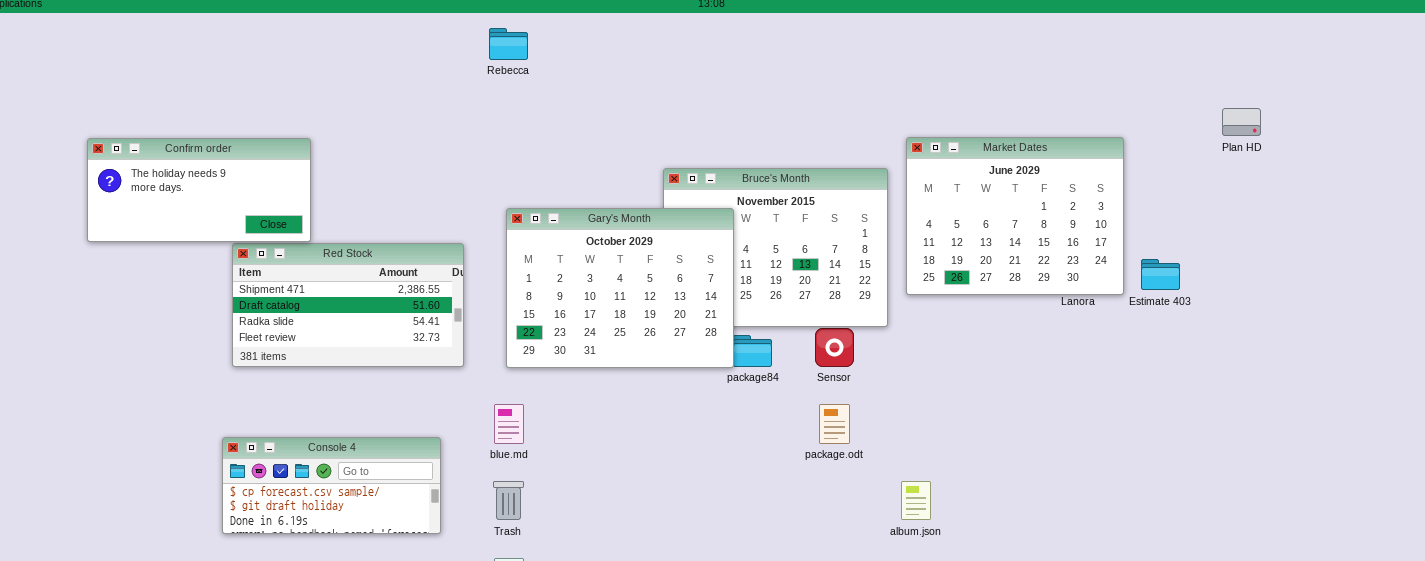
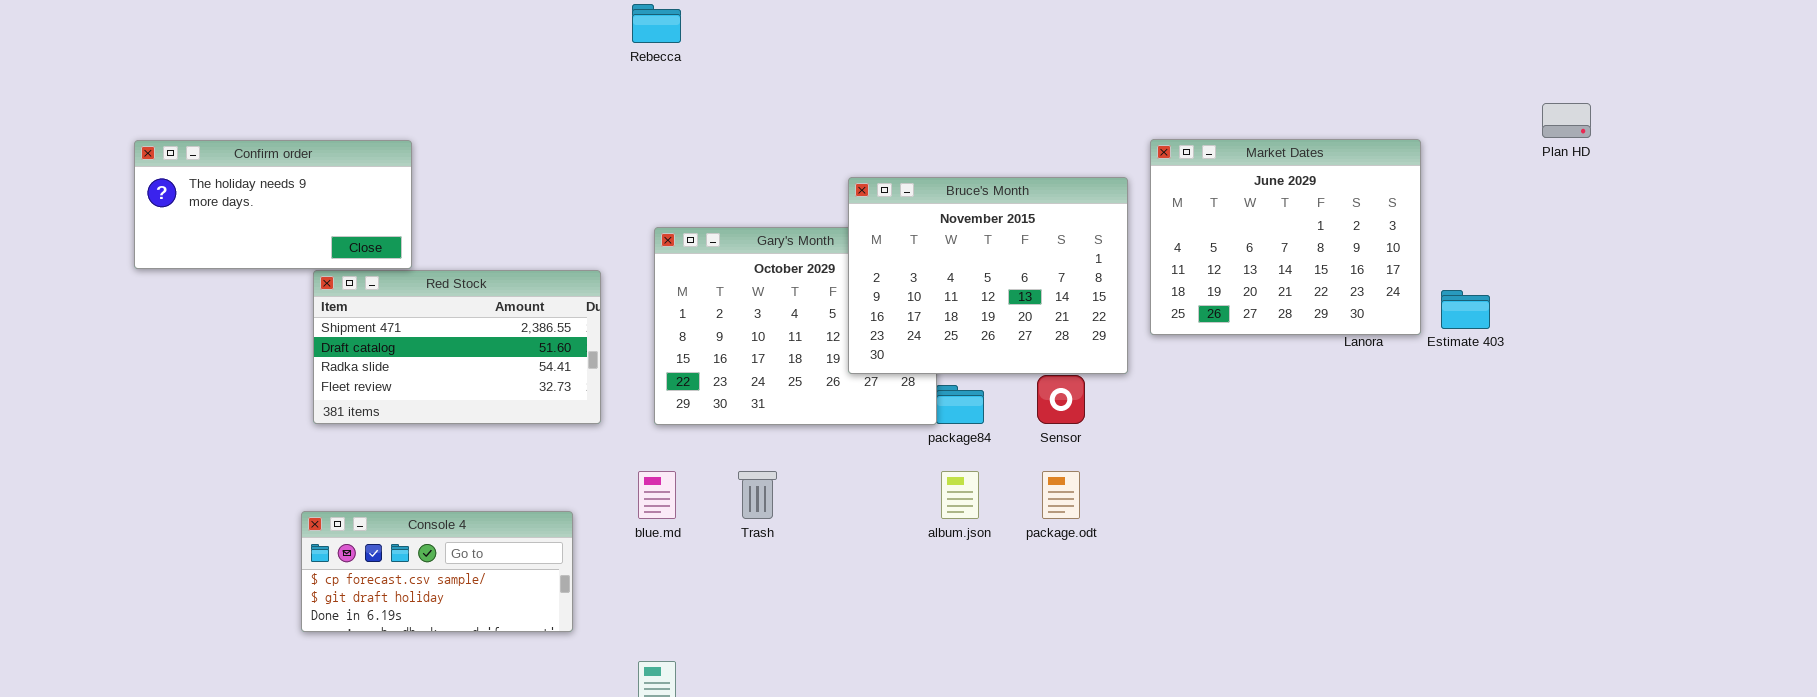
Bruce's Month: [663,168,888,327] -> [848,177,1128,374], raised
Trash: [493,481,524,520] -> [738,471,777,519], moved
album.json: [901,481,931,520] -> [941,471,979,519], moved

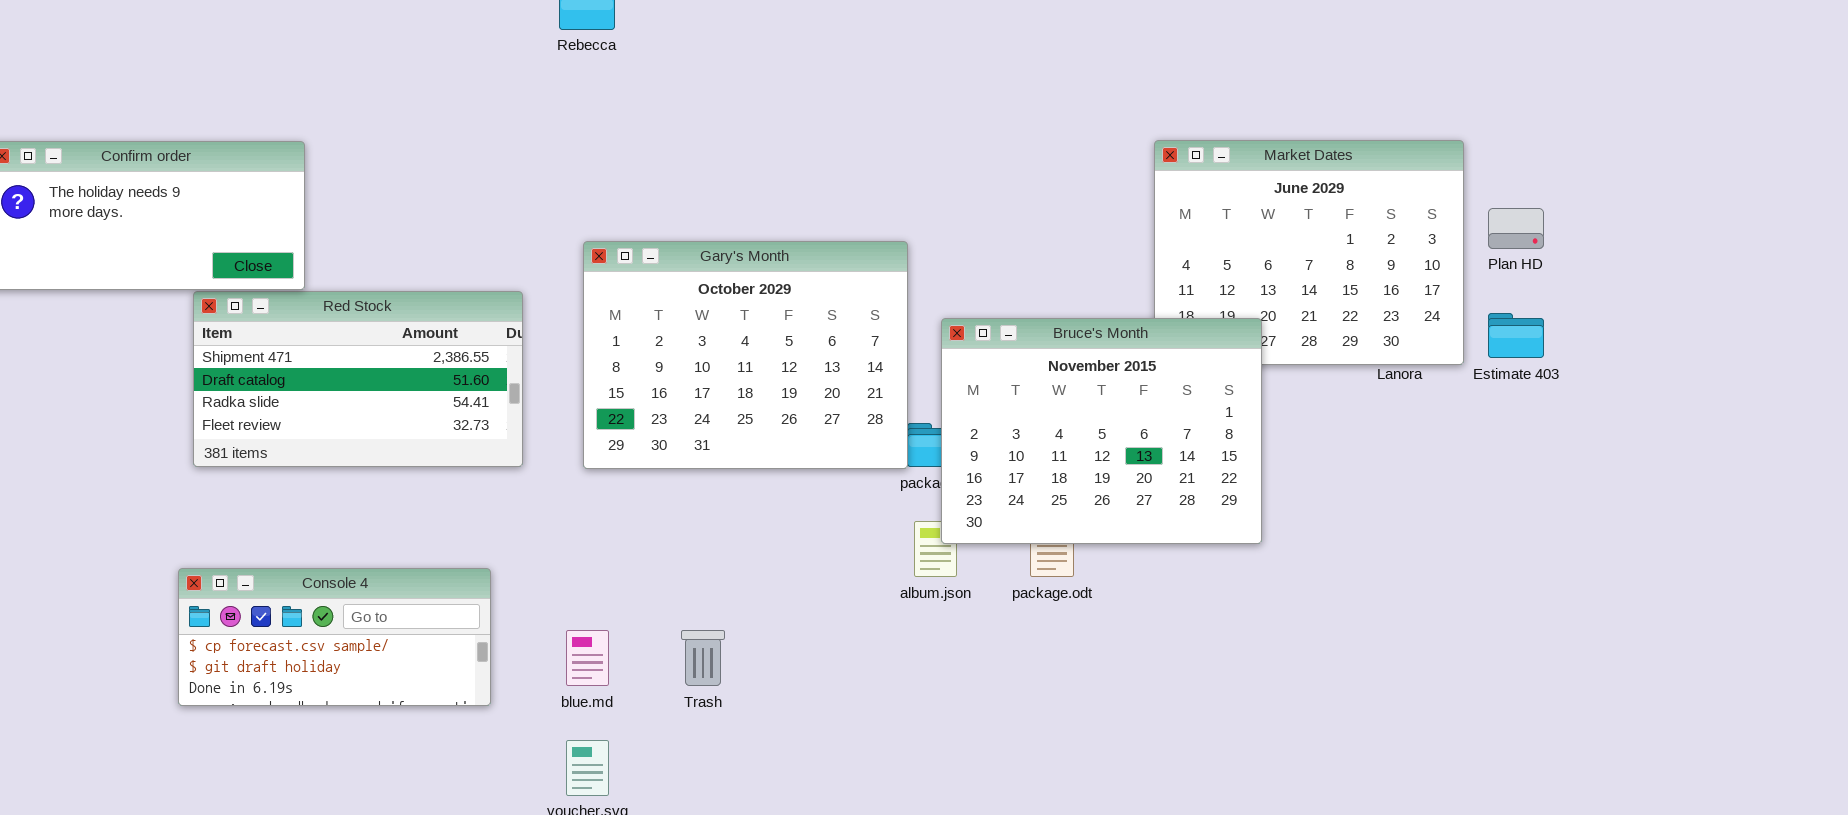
Plan HD: [1542,103,1591,138] -> [1488,208,1544,249], moved
Bruce's Month: [848,177,1128,374] -> [941,318,1262,544], moved
blue.md: [638,471,676,519] -> [566,630,609,686], moved
Trash: [738,471,777,519] -> [681,630,725,686], moved

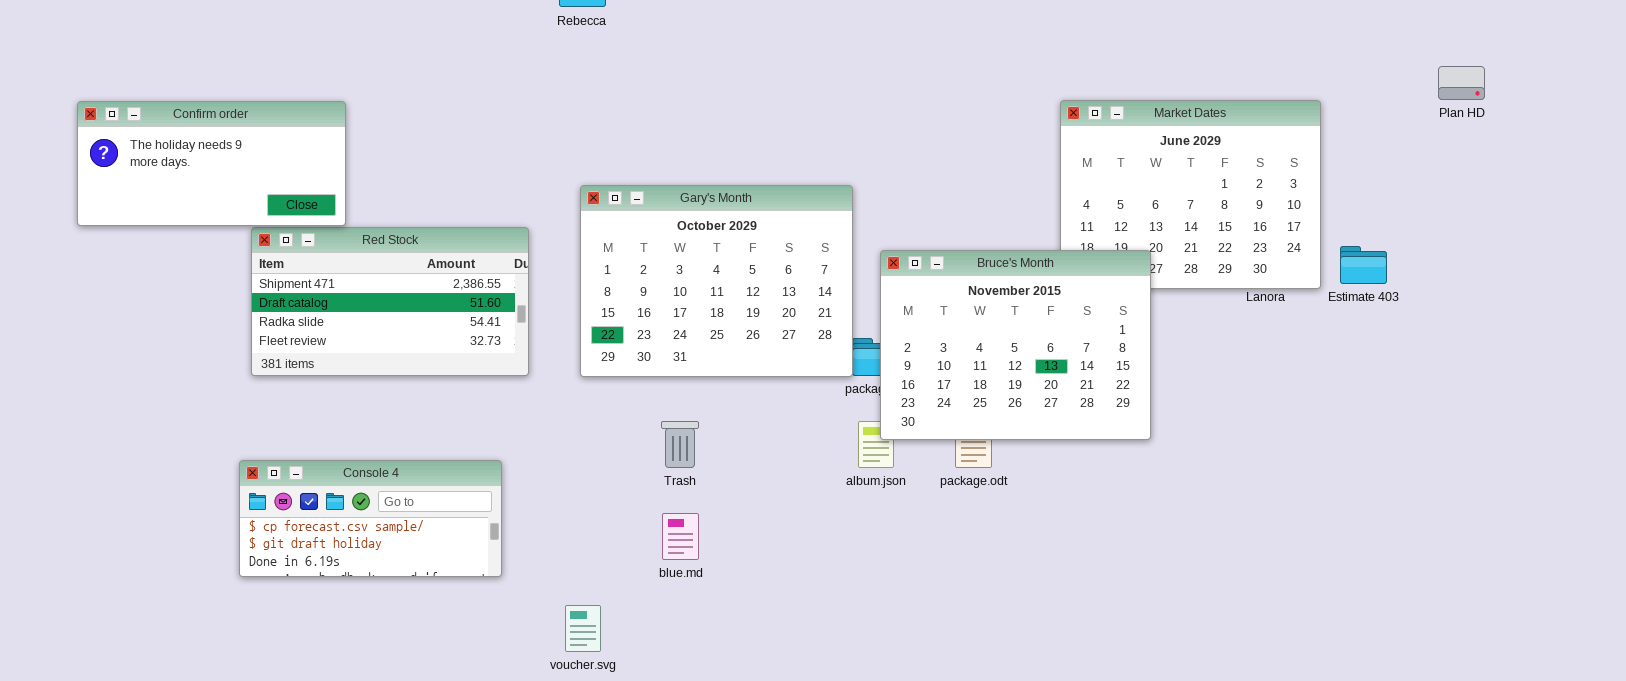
Plan HD: [1488,208,1544,249] -> [1438,66,1485,100], moved
blue.md: [566,630,609,686] -> [662,513,699,560], moved
Trash: [681,630,725,686] -> [661,421,699,468], moved

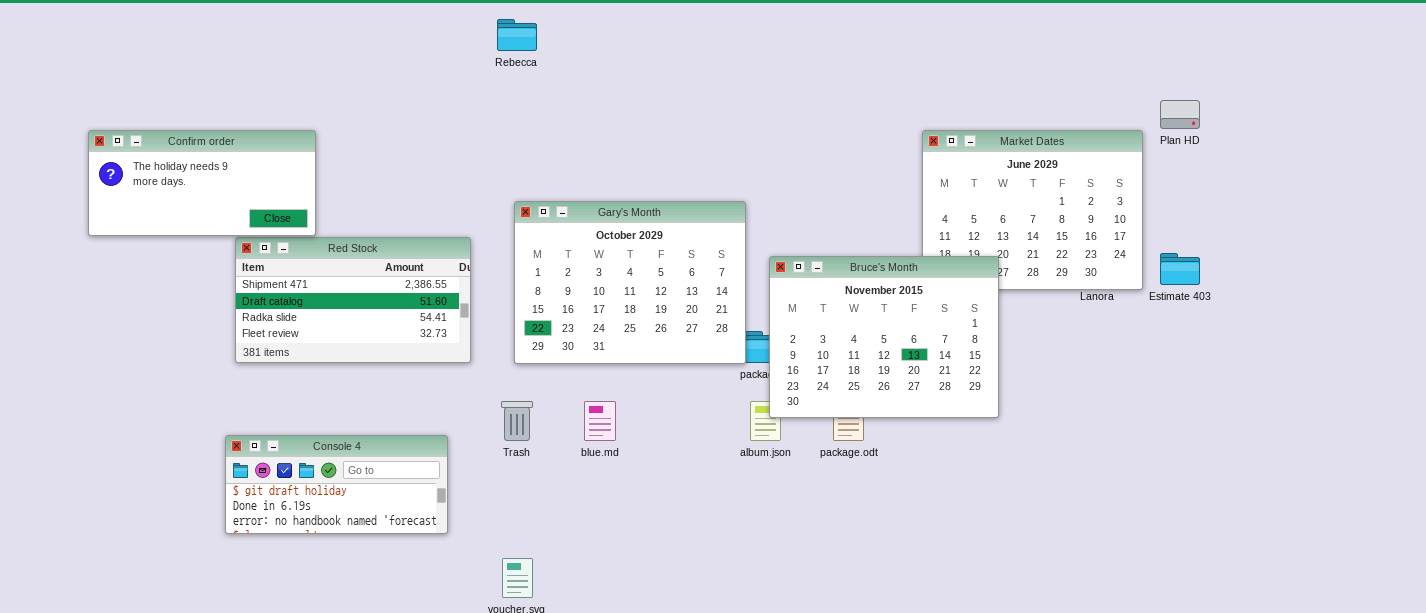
Plan HD: [1438,66,1485,100] -> [1160,100,1200,129], moved
Trash: [661,421,699,468] -> [501,401,533,441], moved
Console 4: [239,460,502,577] -> [225,435,448,534], scrolled down 1 row
blue.md: [662,513,699,560] -> [584,401,616,441], moved

